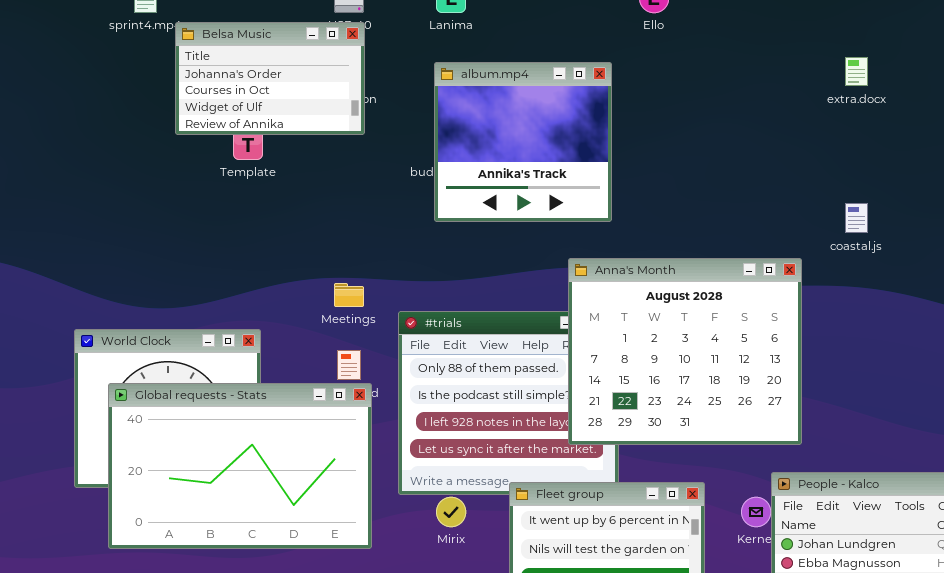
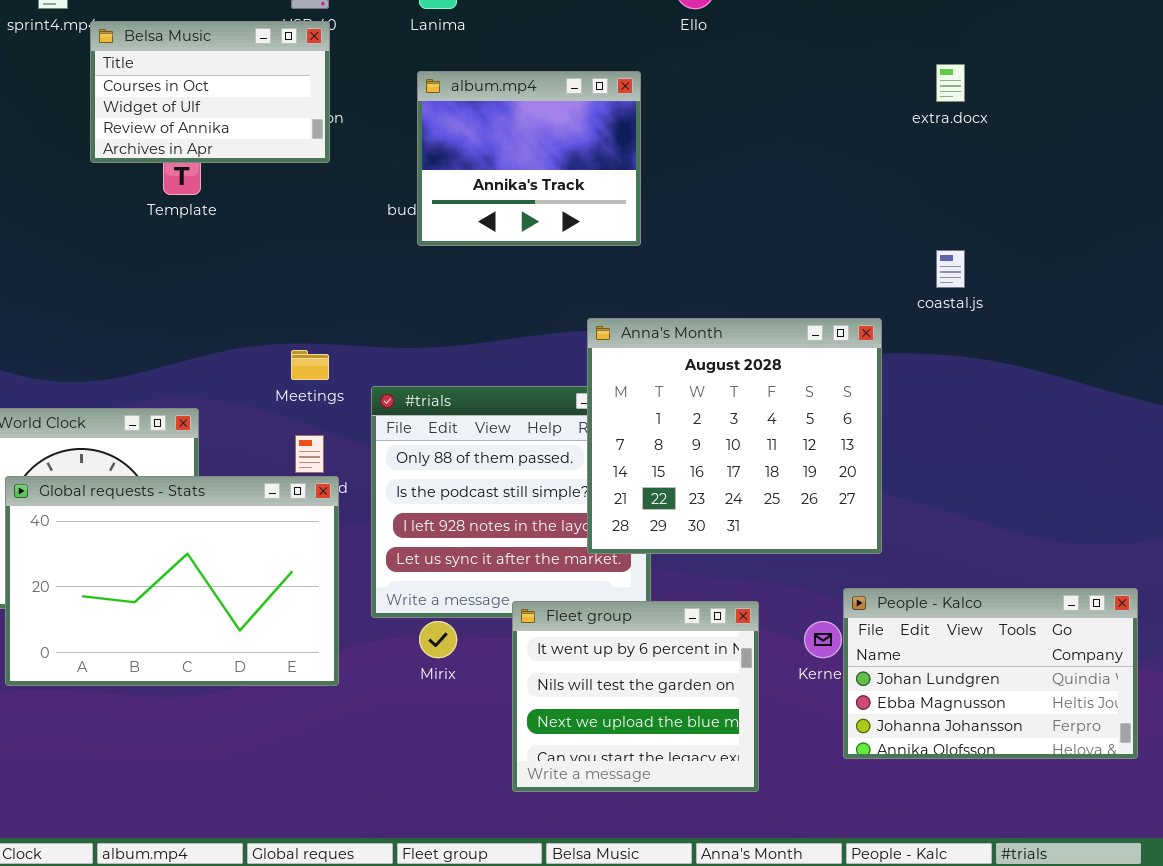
Belsa Music: [175,22,365,135] -> [90,21,330,163], scrolled down 1 row
album.mp4: [434,62,612,222] -> [417,71,641,246], resized

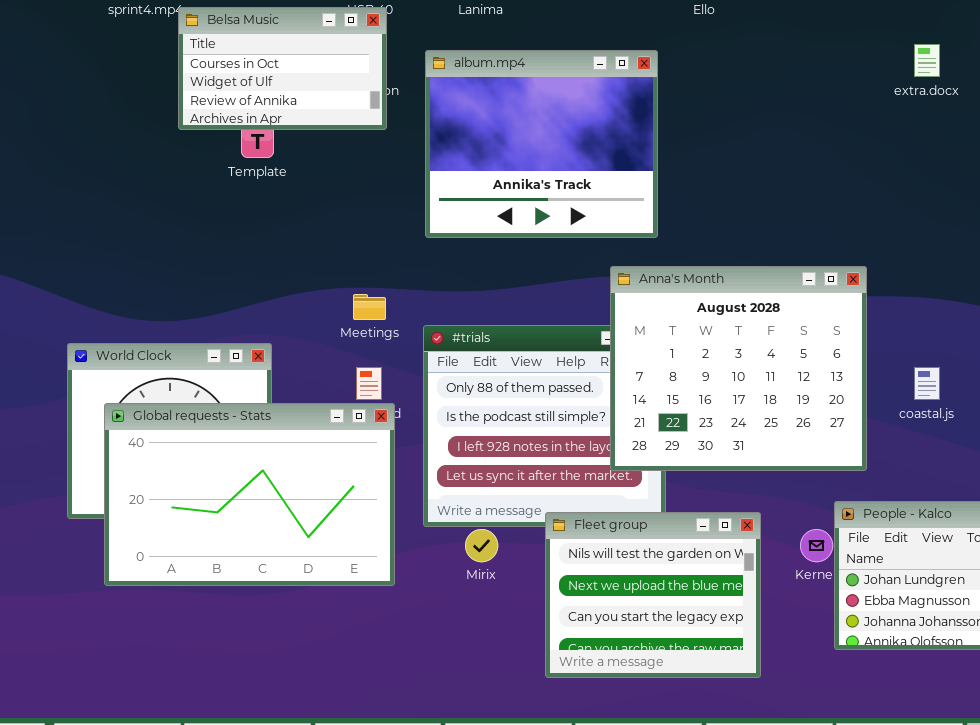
album.mp4: [417,71,641,246] -> [425,50,658,238], resized
coastal.js: [936,250,965,288] -> [914,367,940,400], moved
Fleet group: [512,601,759,792] -> [545,512,761,678], scrolled down 1 row

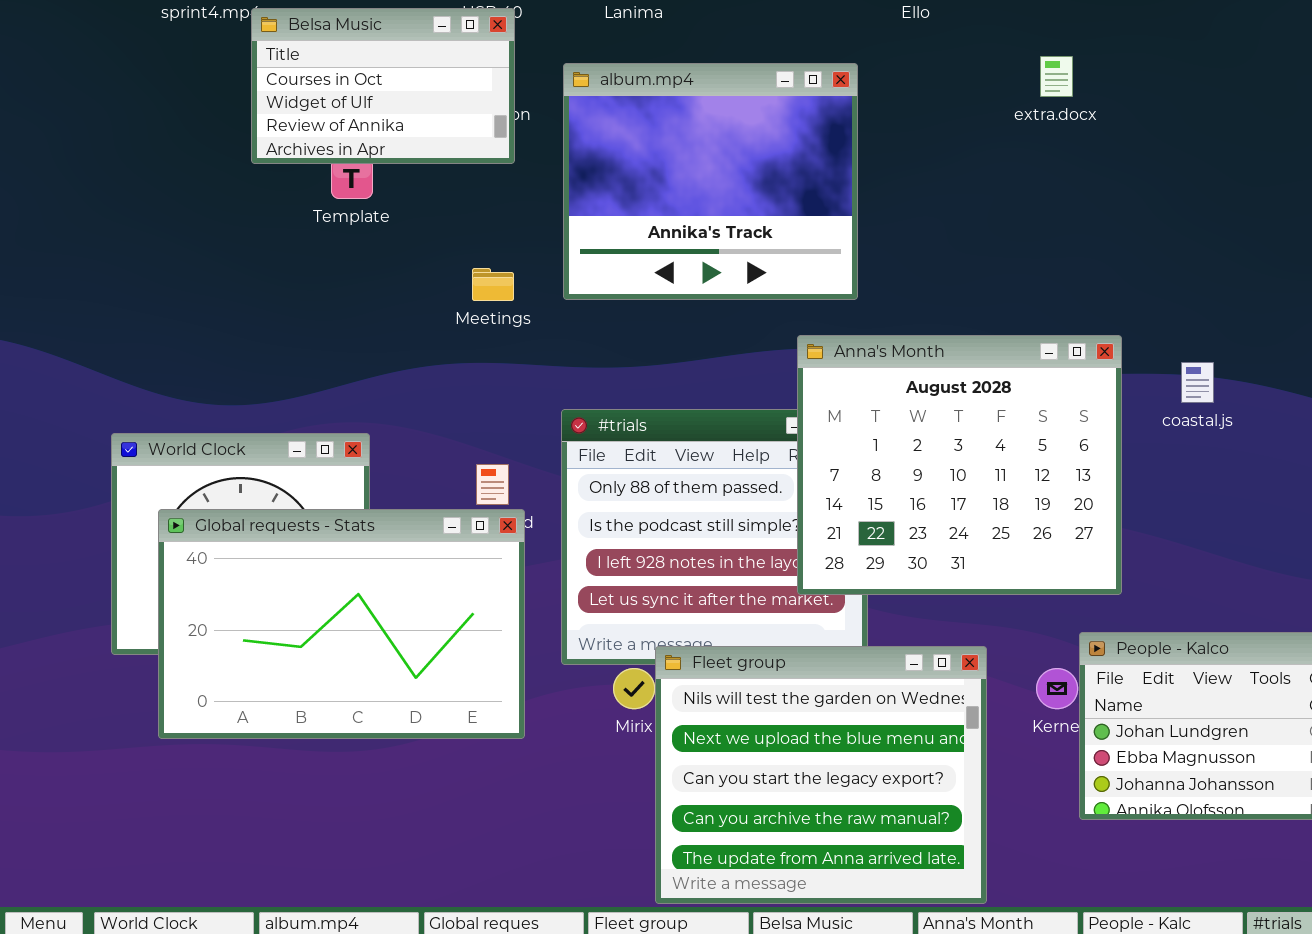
extra.docx: [914,44,940,77] -> [1040,56,1073,97], moved
Meetings: [353,294,386,320] -> [472,268,514,301], moved
coastal.js: [914,367,940,400] -> [1181,362,1214,403], moved
Fleet group: [545,512,761,678] -> [655,646,987,904], resized

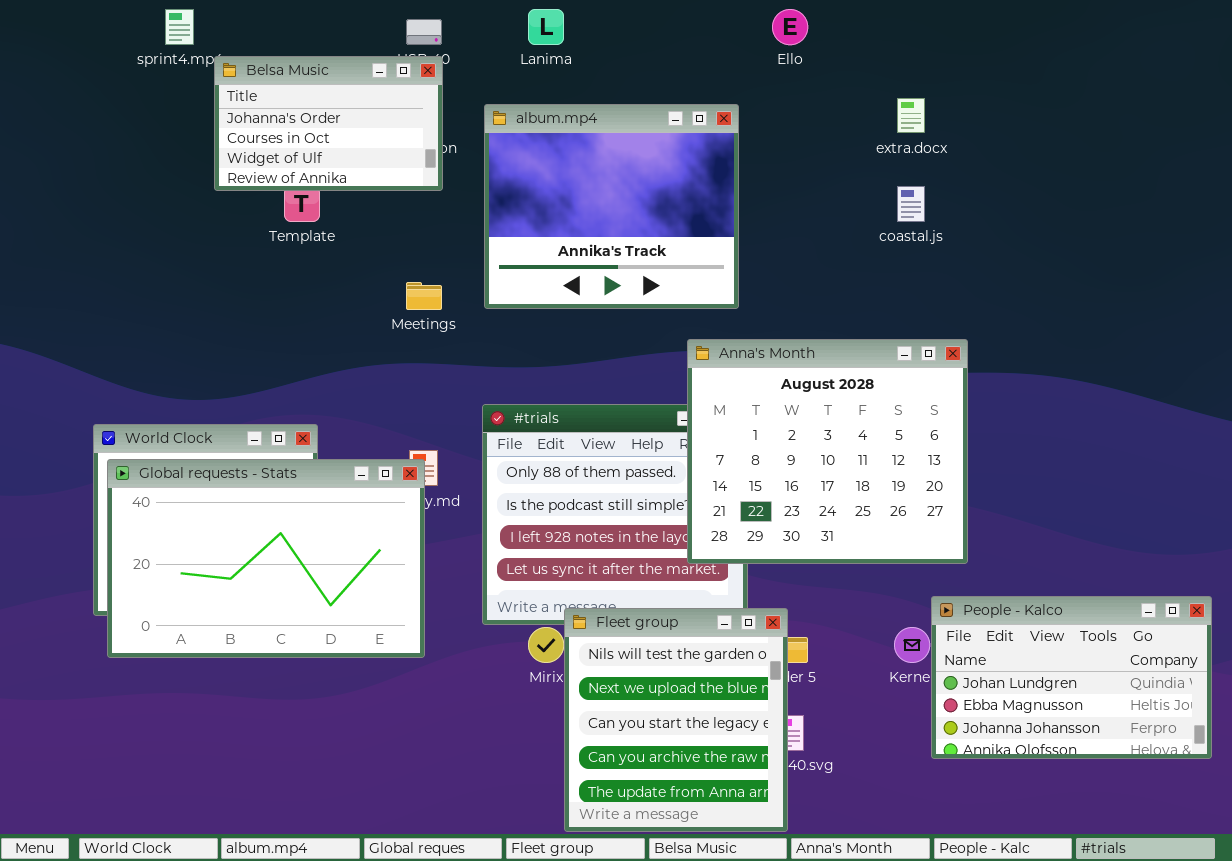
Belsa Music: [251,8,515,164] -> [214,56,443,191], scrolled up 1 row
coastal.js: [1181,362,1214,403] -> [897,186,925,222], moved
Global requests - Stats: [158,509,525,739] -> [107,459,425,658], moved
Fleet group: [655,646,987,904] -> [564,608,788,832], resized

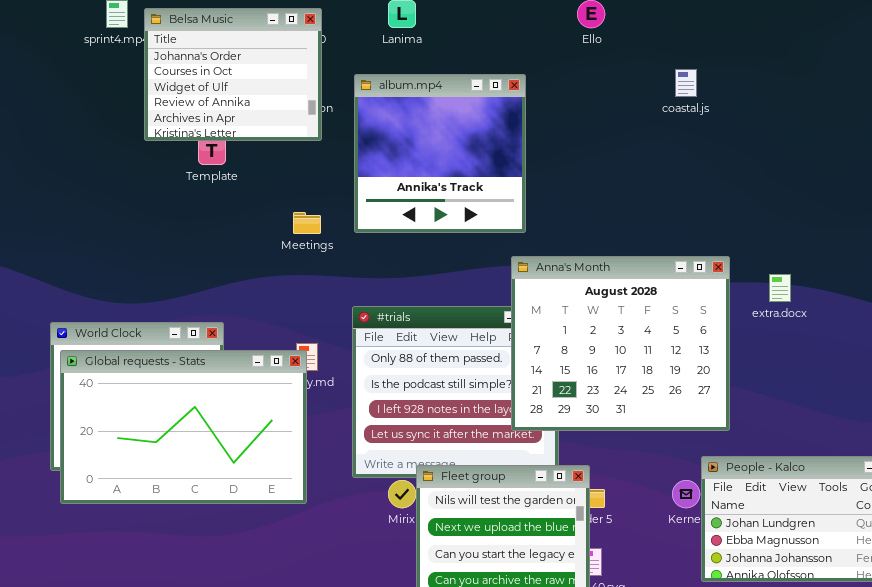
Belsa Music: [214,56,443,191] -> [144,8,322,141], resized
extra.docx: [897,98,925,133] -> [769,274,791,302], moved
album.mp4: [484,104,739,309] -> [354,74,526,233], resized
coastal.js: [897,186,925,222] -> [675,69,697,97], moved

